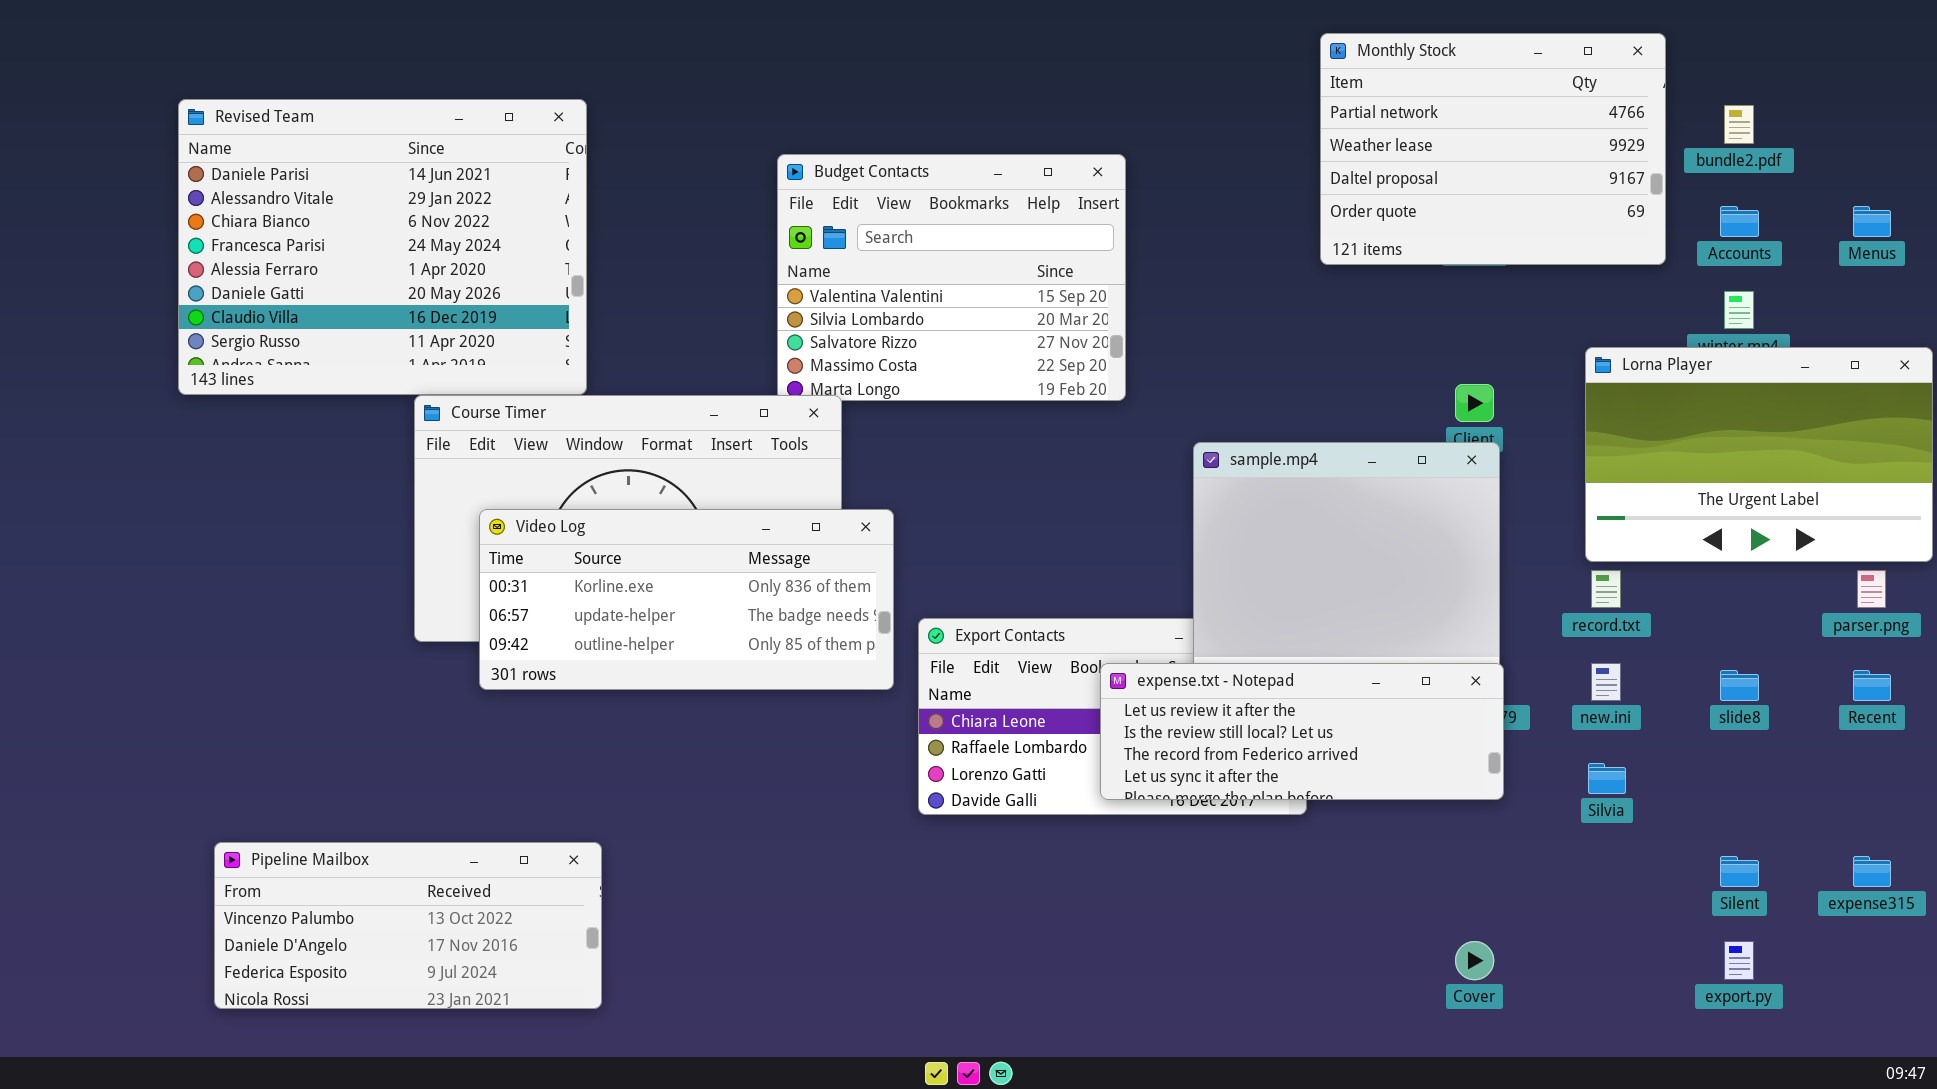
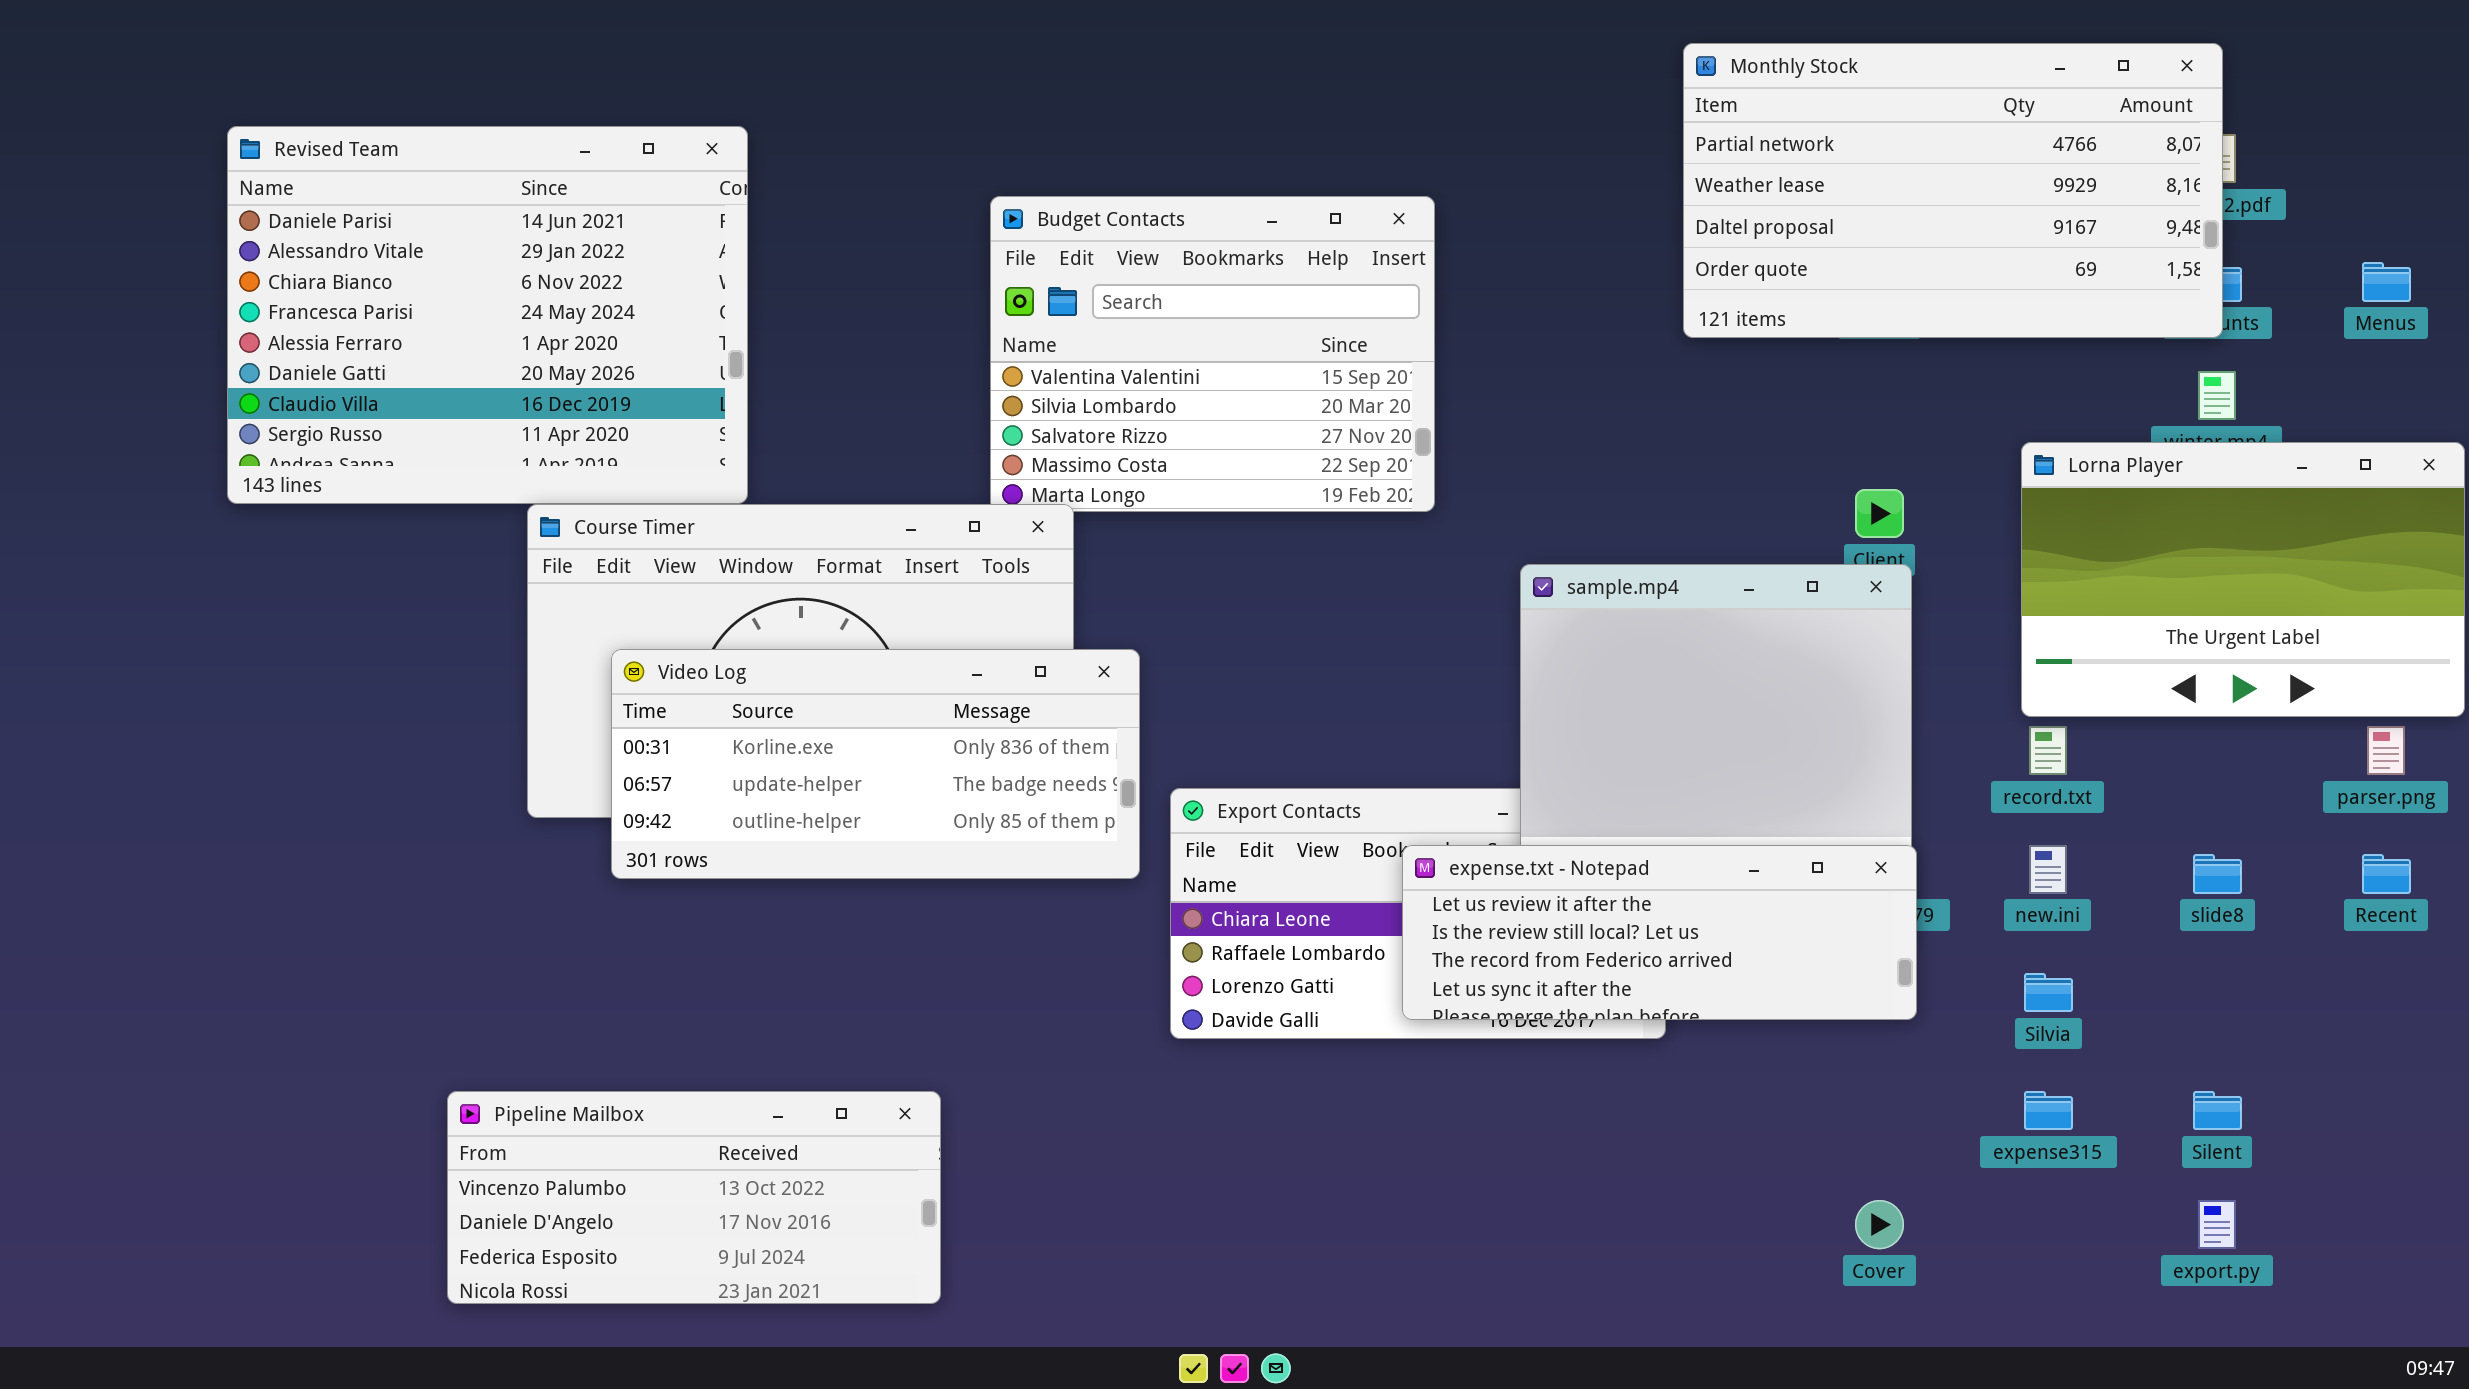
Monthly Stock: [1320,33,1666,265] -> [1683,43,2223,338], resized
Pipeline Mailbox: [214,842,602,1009] -> [447,1091,941,1304], moved
expense315: [1853,856,1891,887] -> [2024,1091,2073,1130], moved

